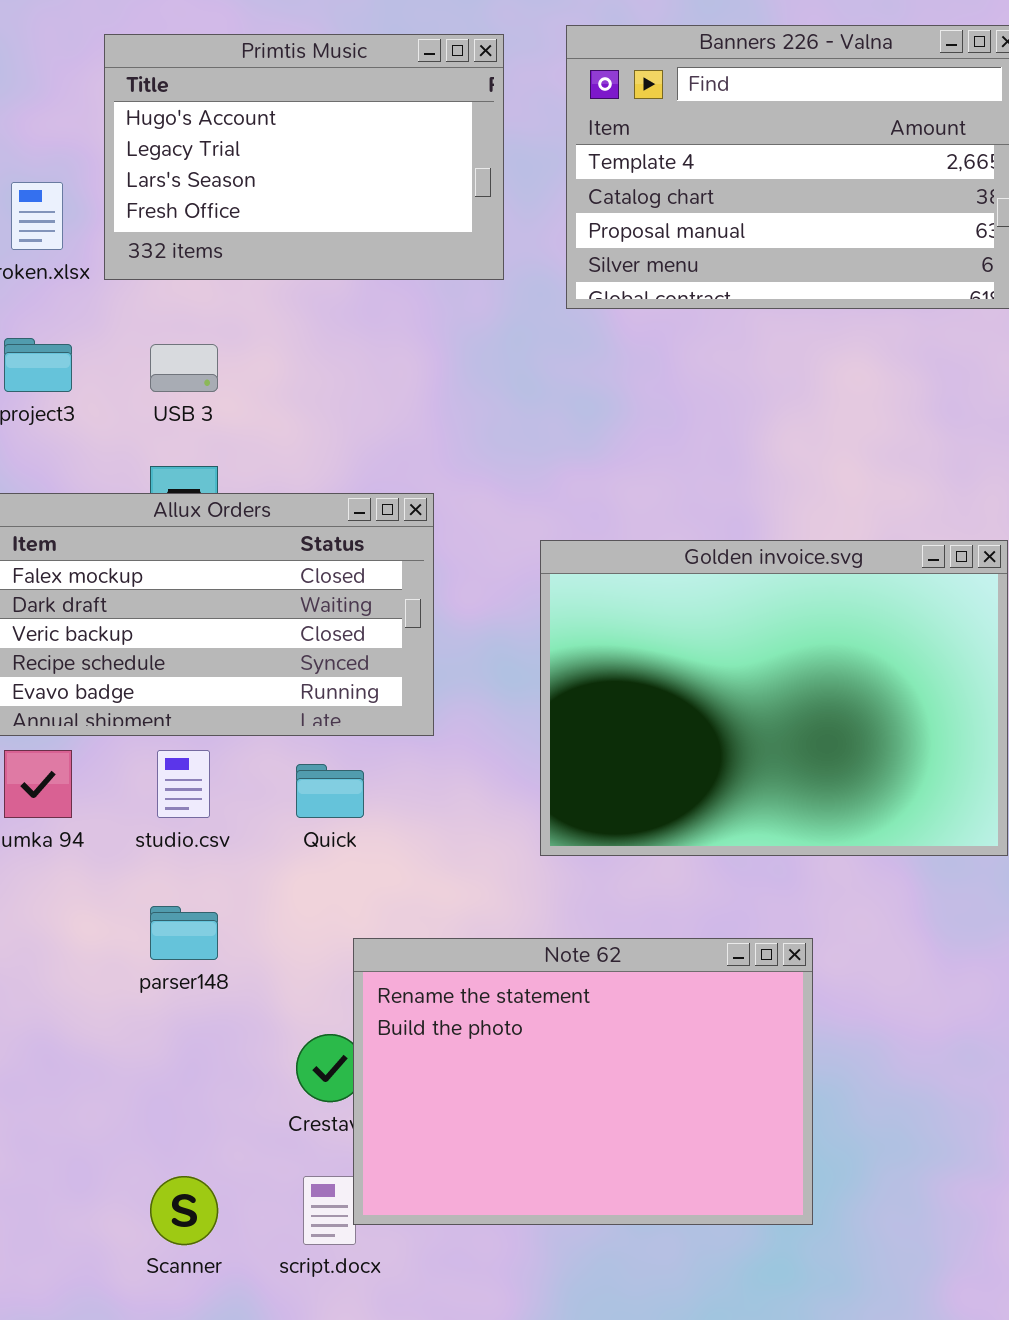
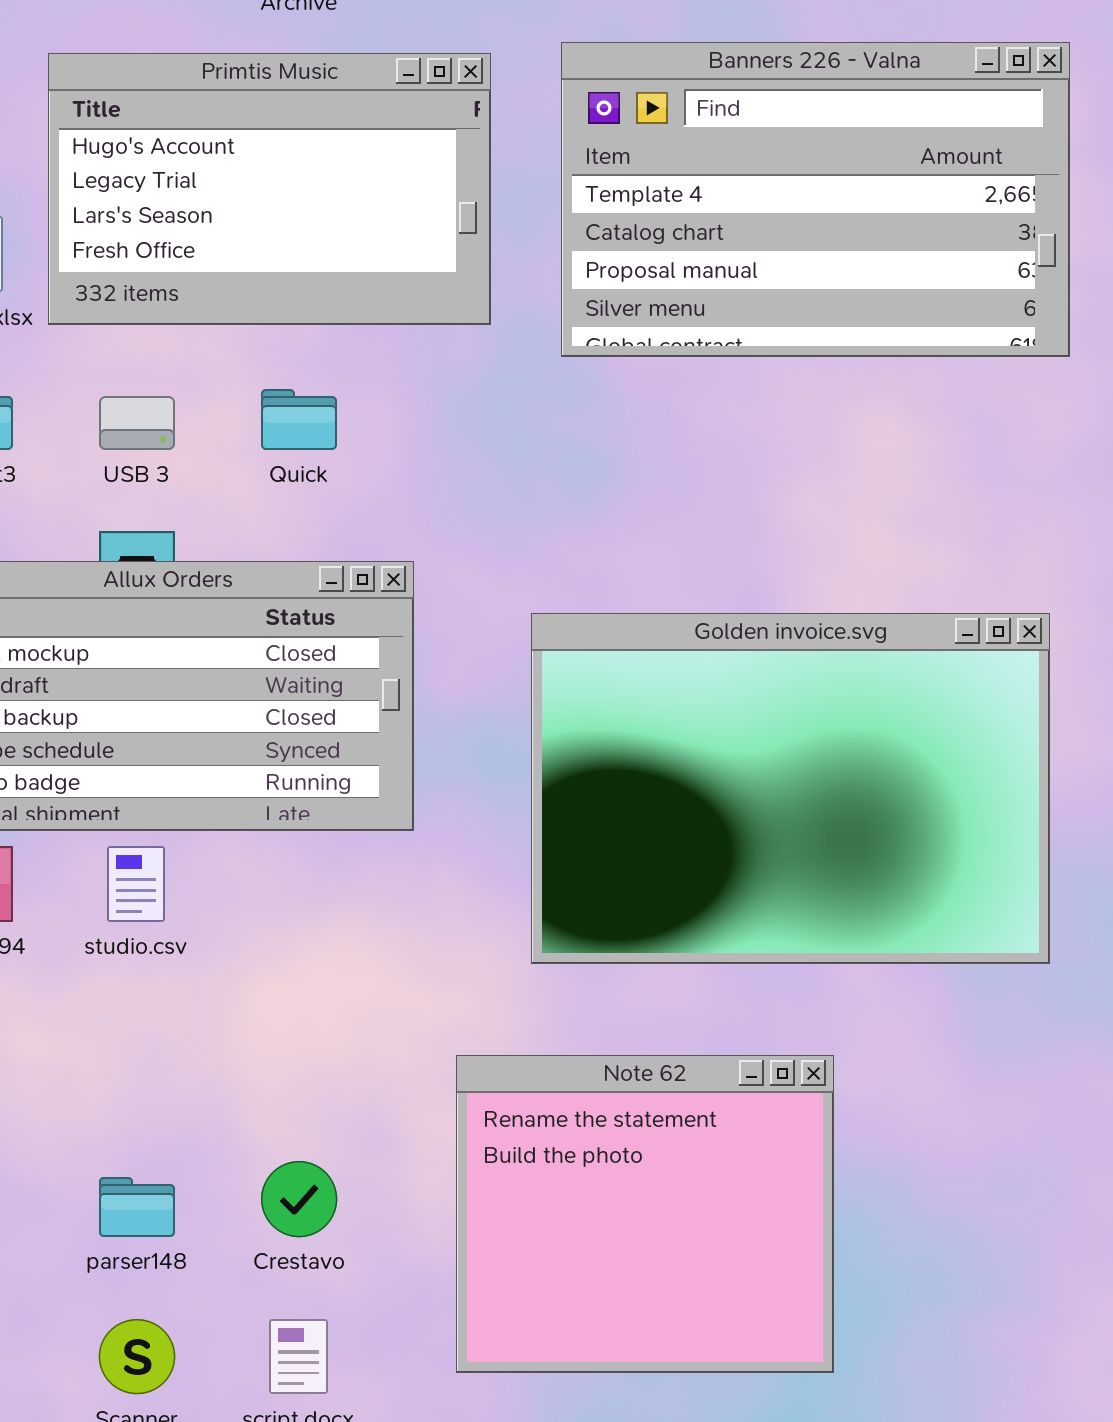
Quick: [296,764,364,818] -> [261,389,337,450], moved
parser148: [150,906,218,960] -> [99,1177,175,1237], moved
Note 62: [353,938,813,1225] -> [456,1055,834,1373], resized

